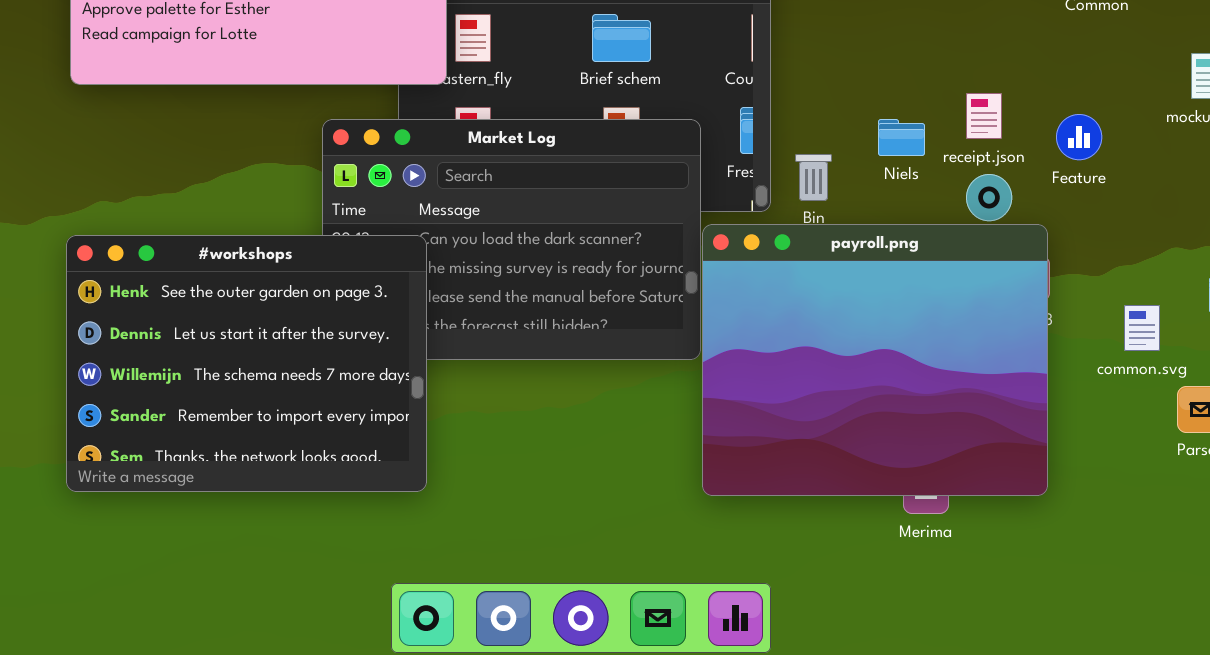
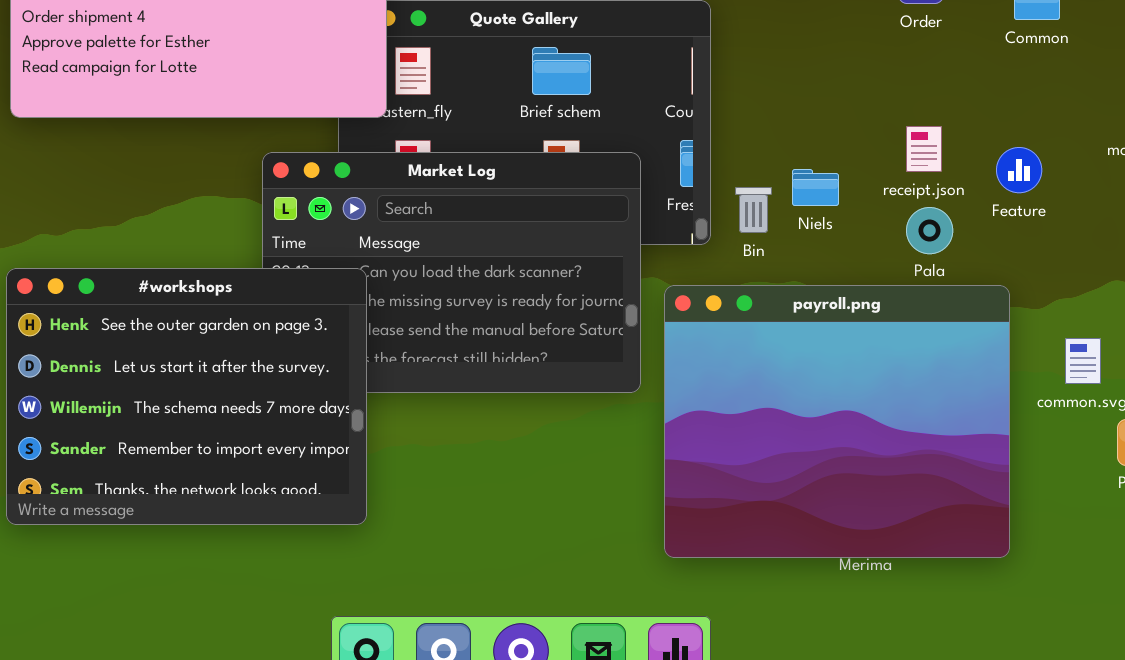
Niels: [878,119,925,156] -> [792,169,839,206], moved
payroll.png: [702,224,1048,496] -> [664,285,1010,558], moved

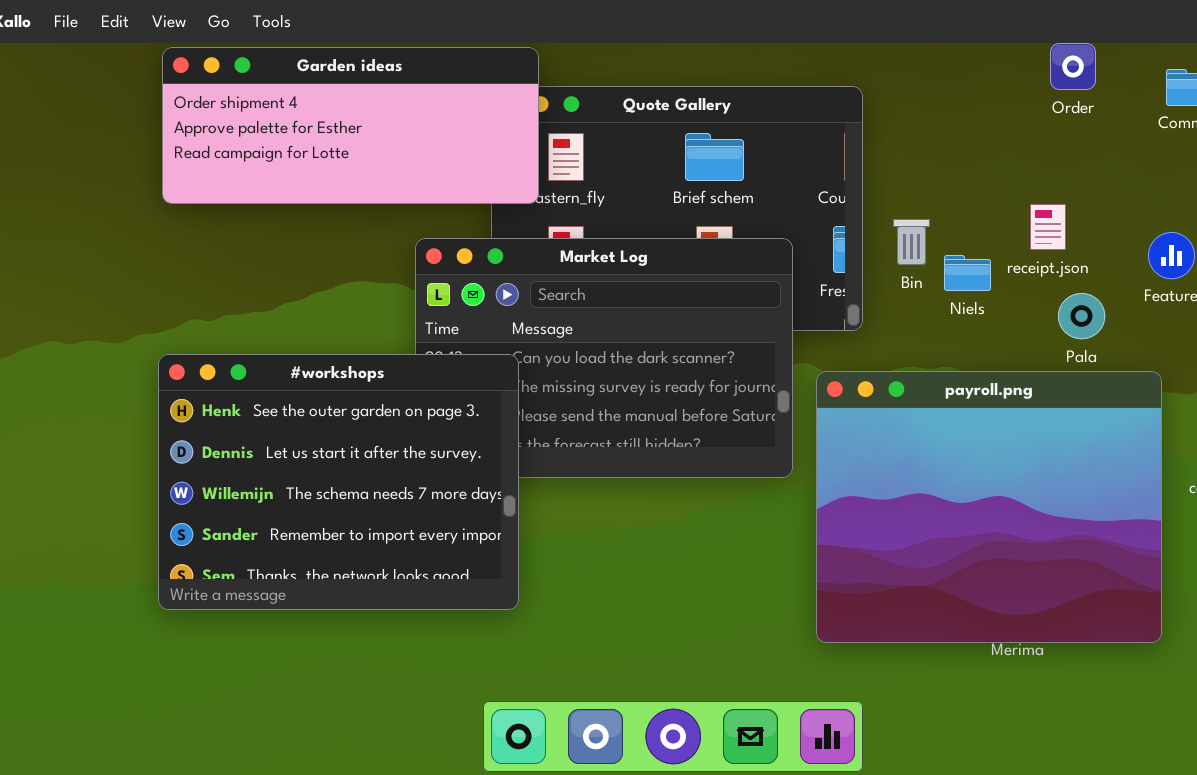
receipt.json: [906,126,942,172] -> [1030,204,1066,250], moved
Bin: [735,187,772,233] -> [893,219,930,265], moved

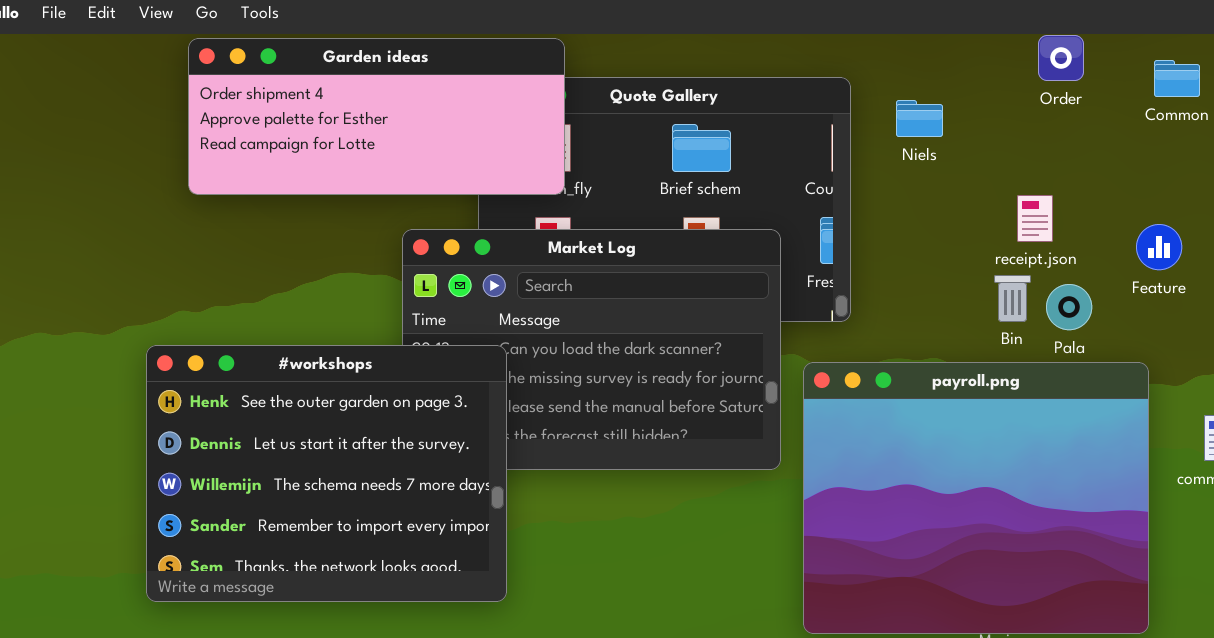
Garden ideas: [162,47,539,204] -> [188,38,565,195], moved
Bin: [893,219,930,265] -> [994,275,1031,322], moved
Niels: [944,255,991,291] -> [896,100,943,137], moved

